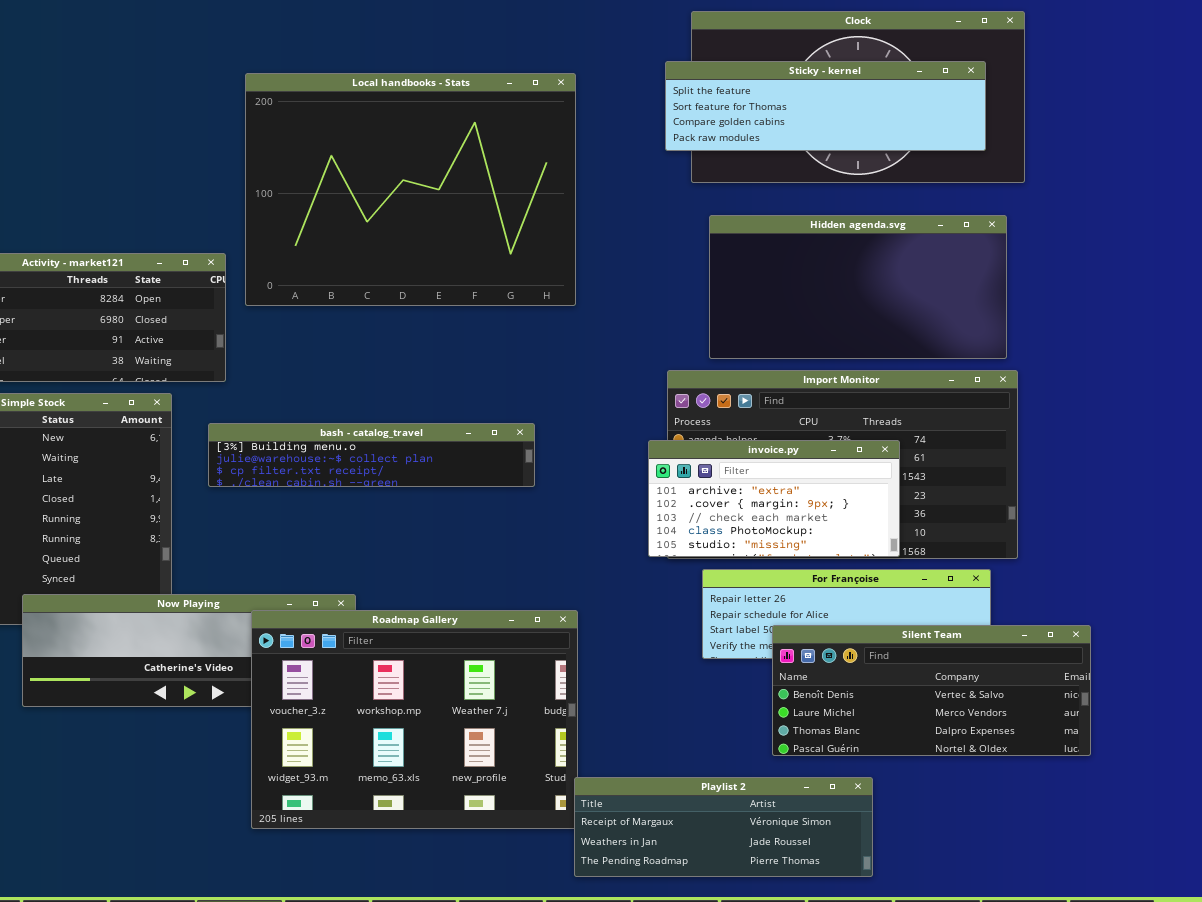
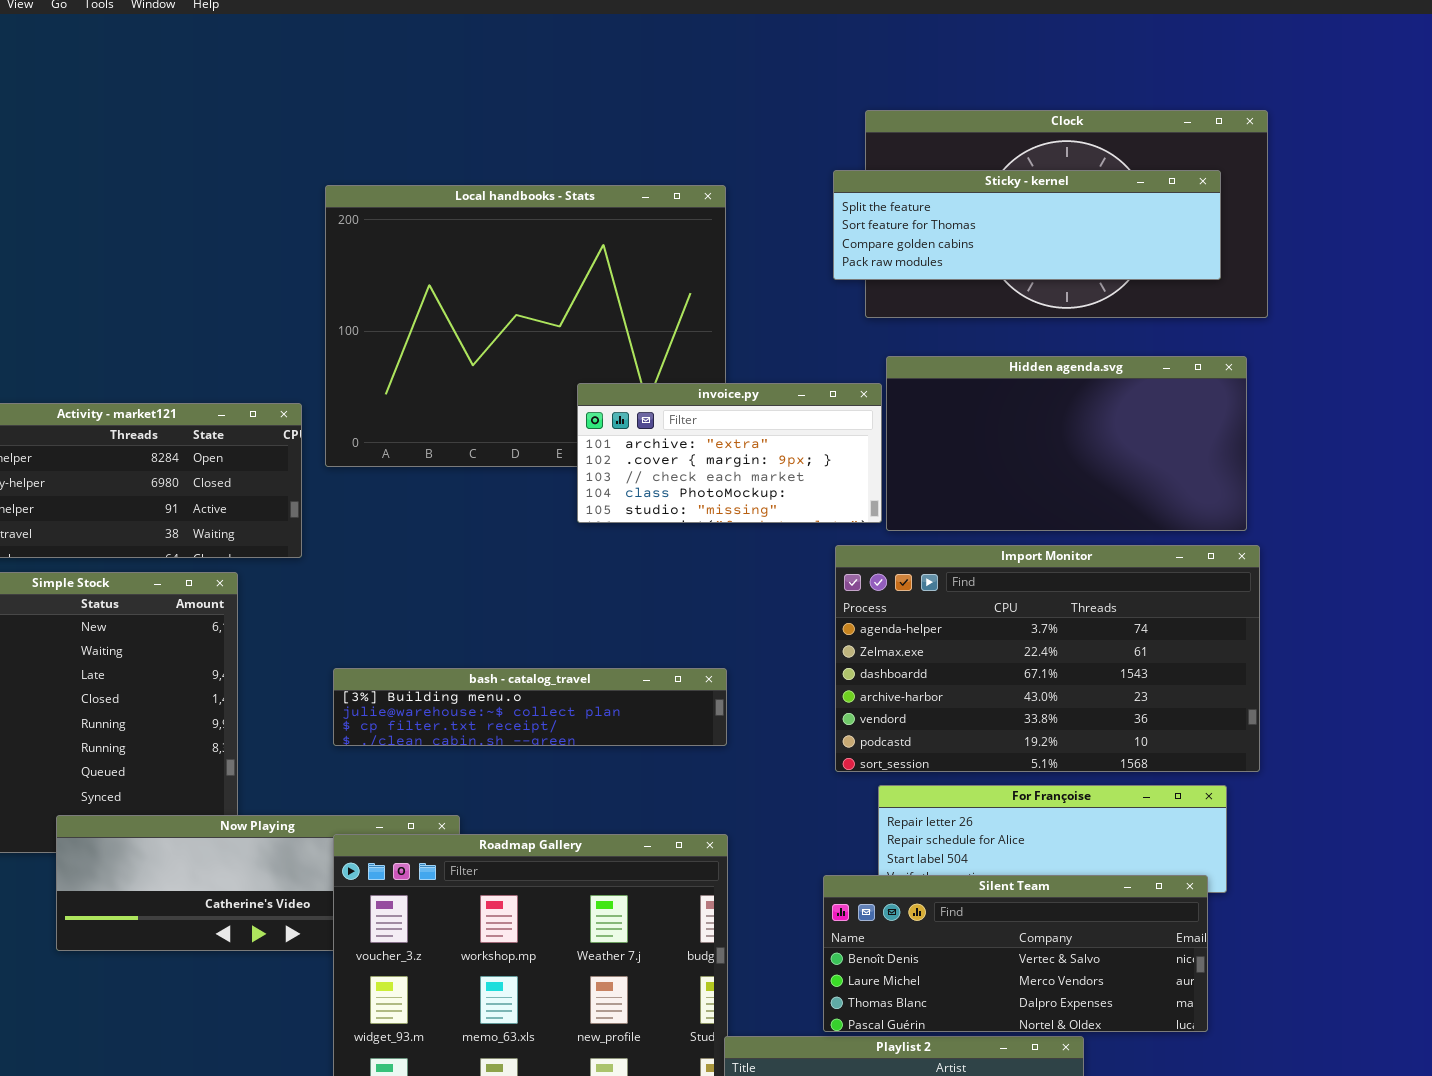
bash - catalog_travel: [208,423,535,487] -> [333,668,727,746], moved
invoice.py: [648,440,900,557] -> [577,383,882,523], moved
Silent Team: [772,625,1091,756] -> [823,875,1208,1032], moved

